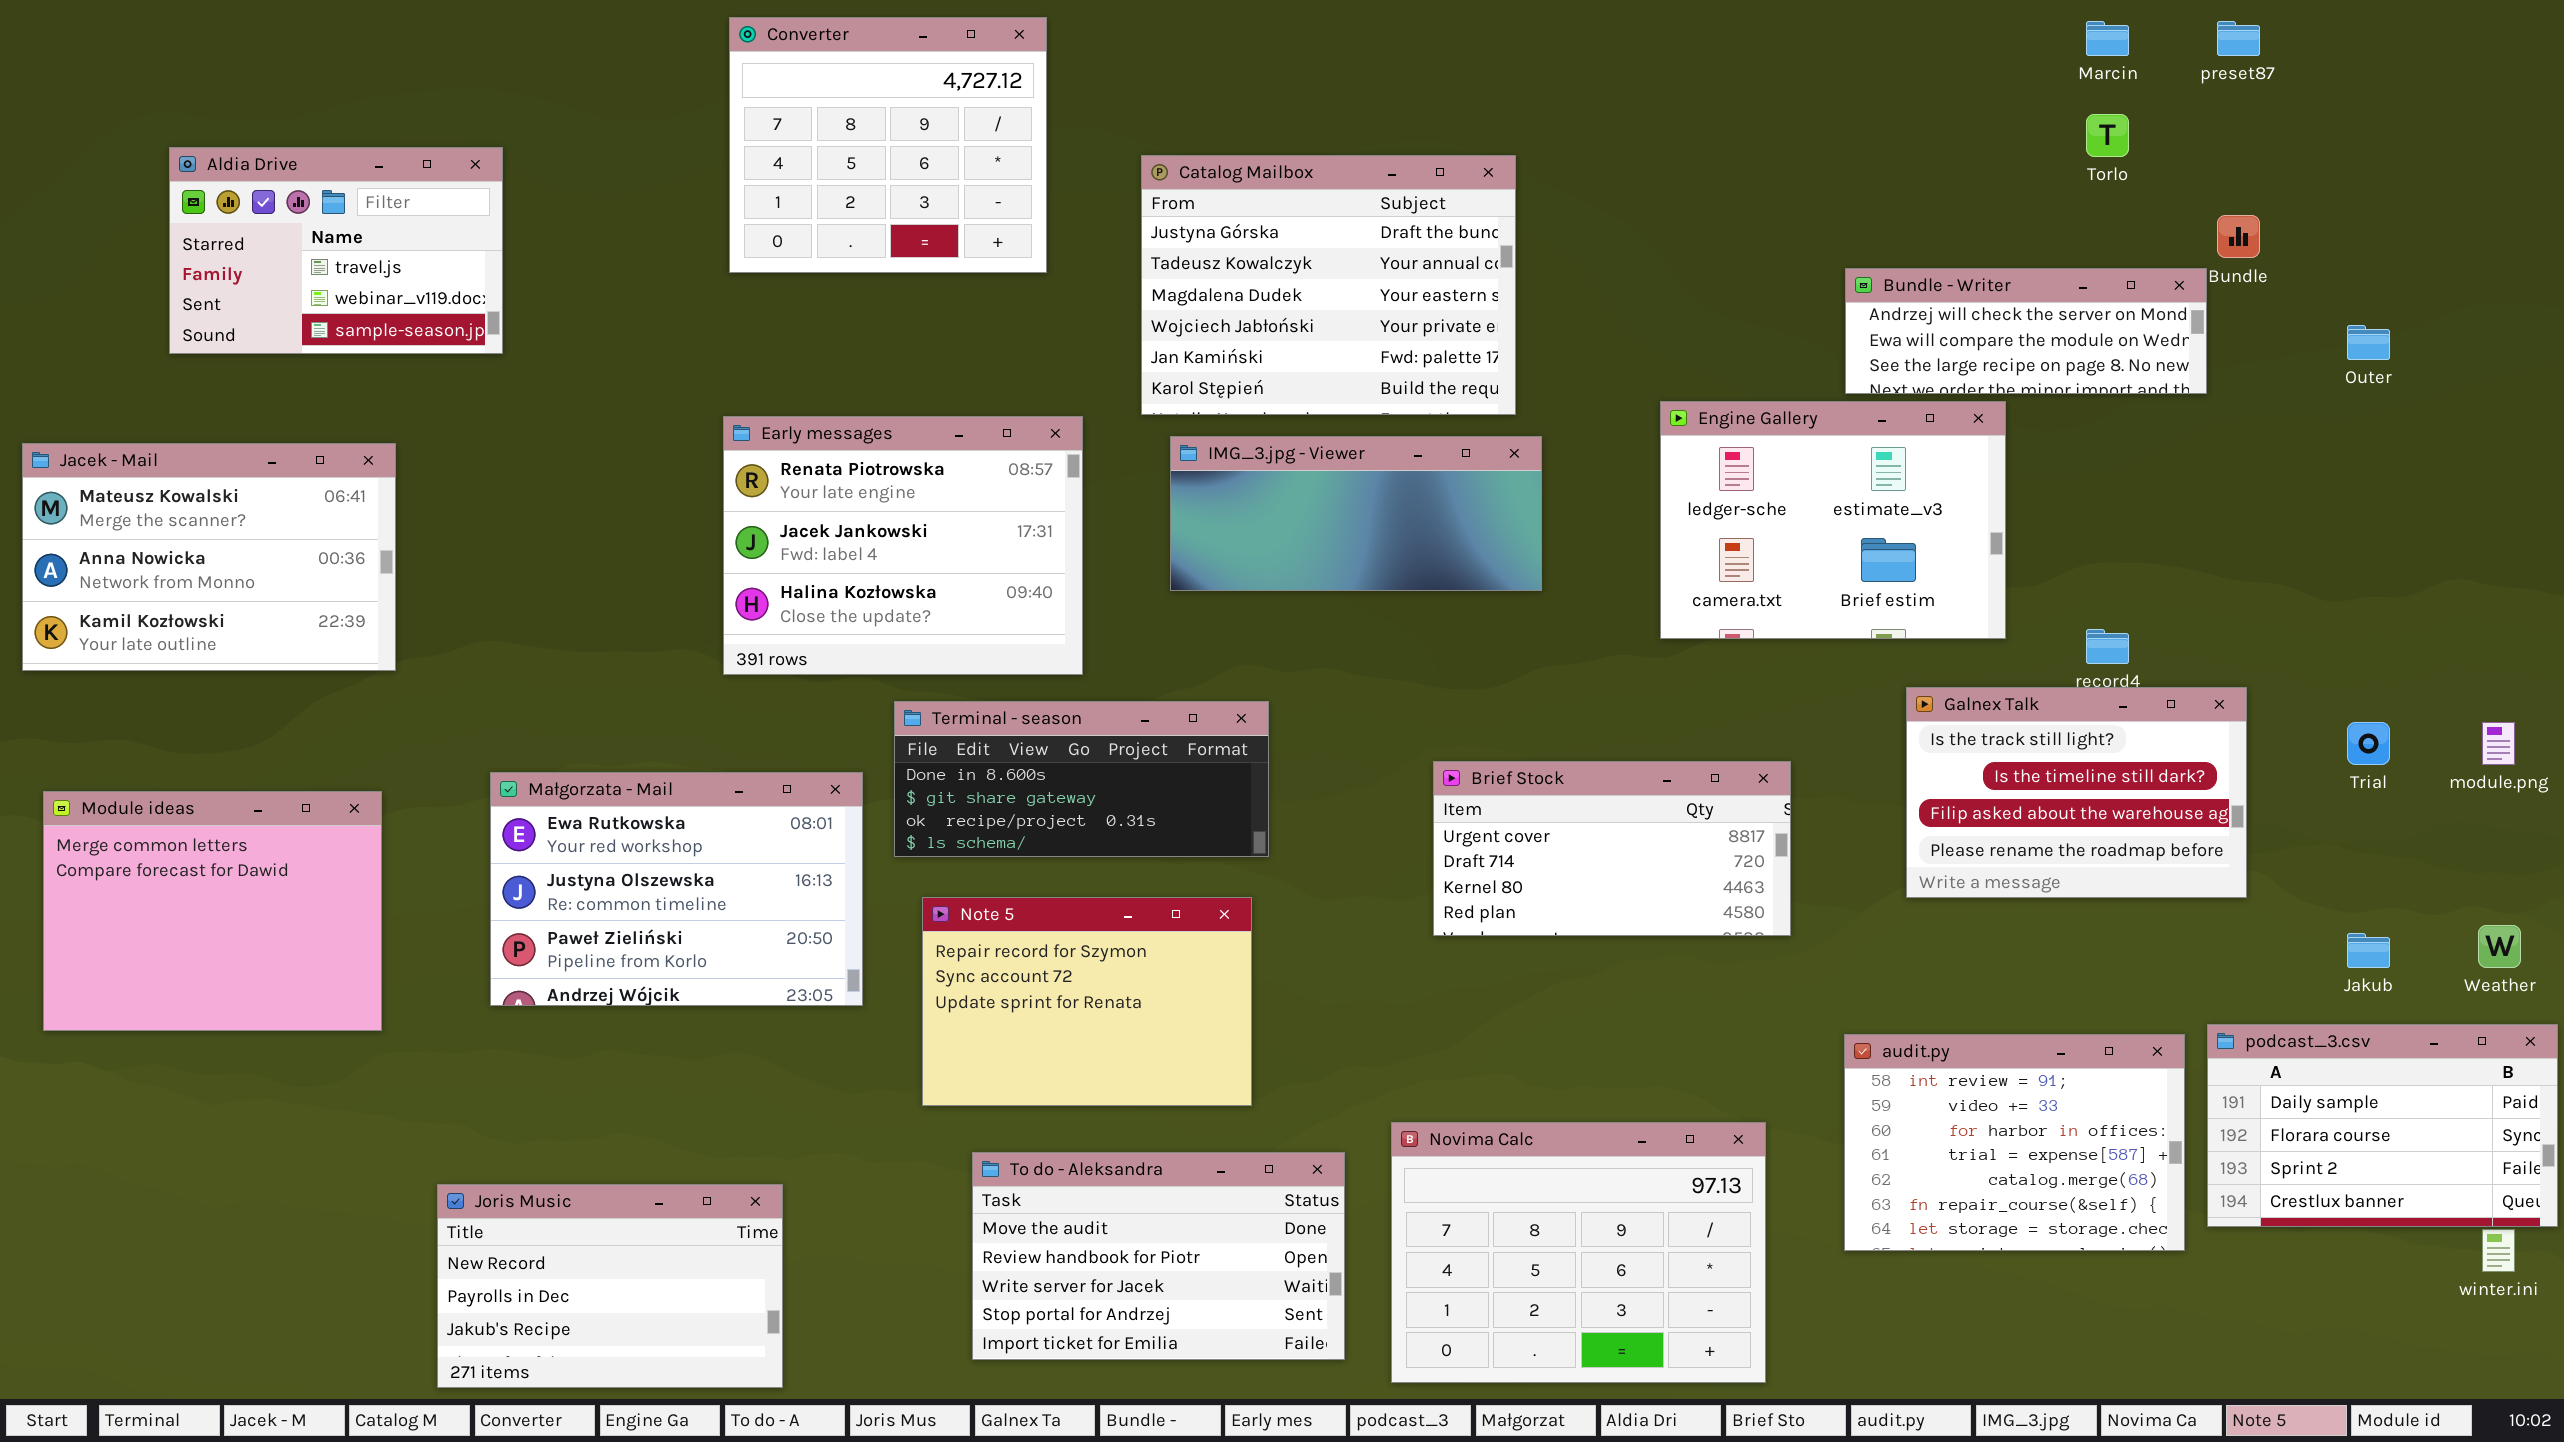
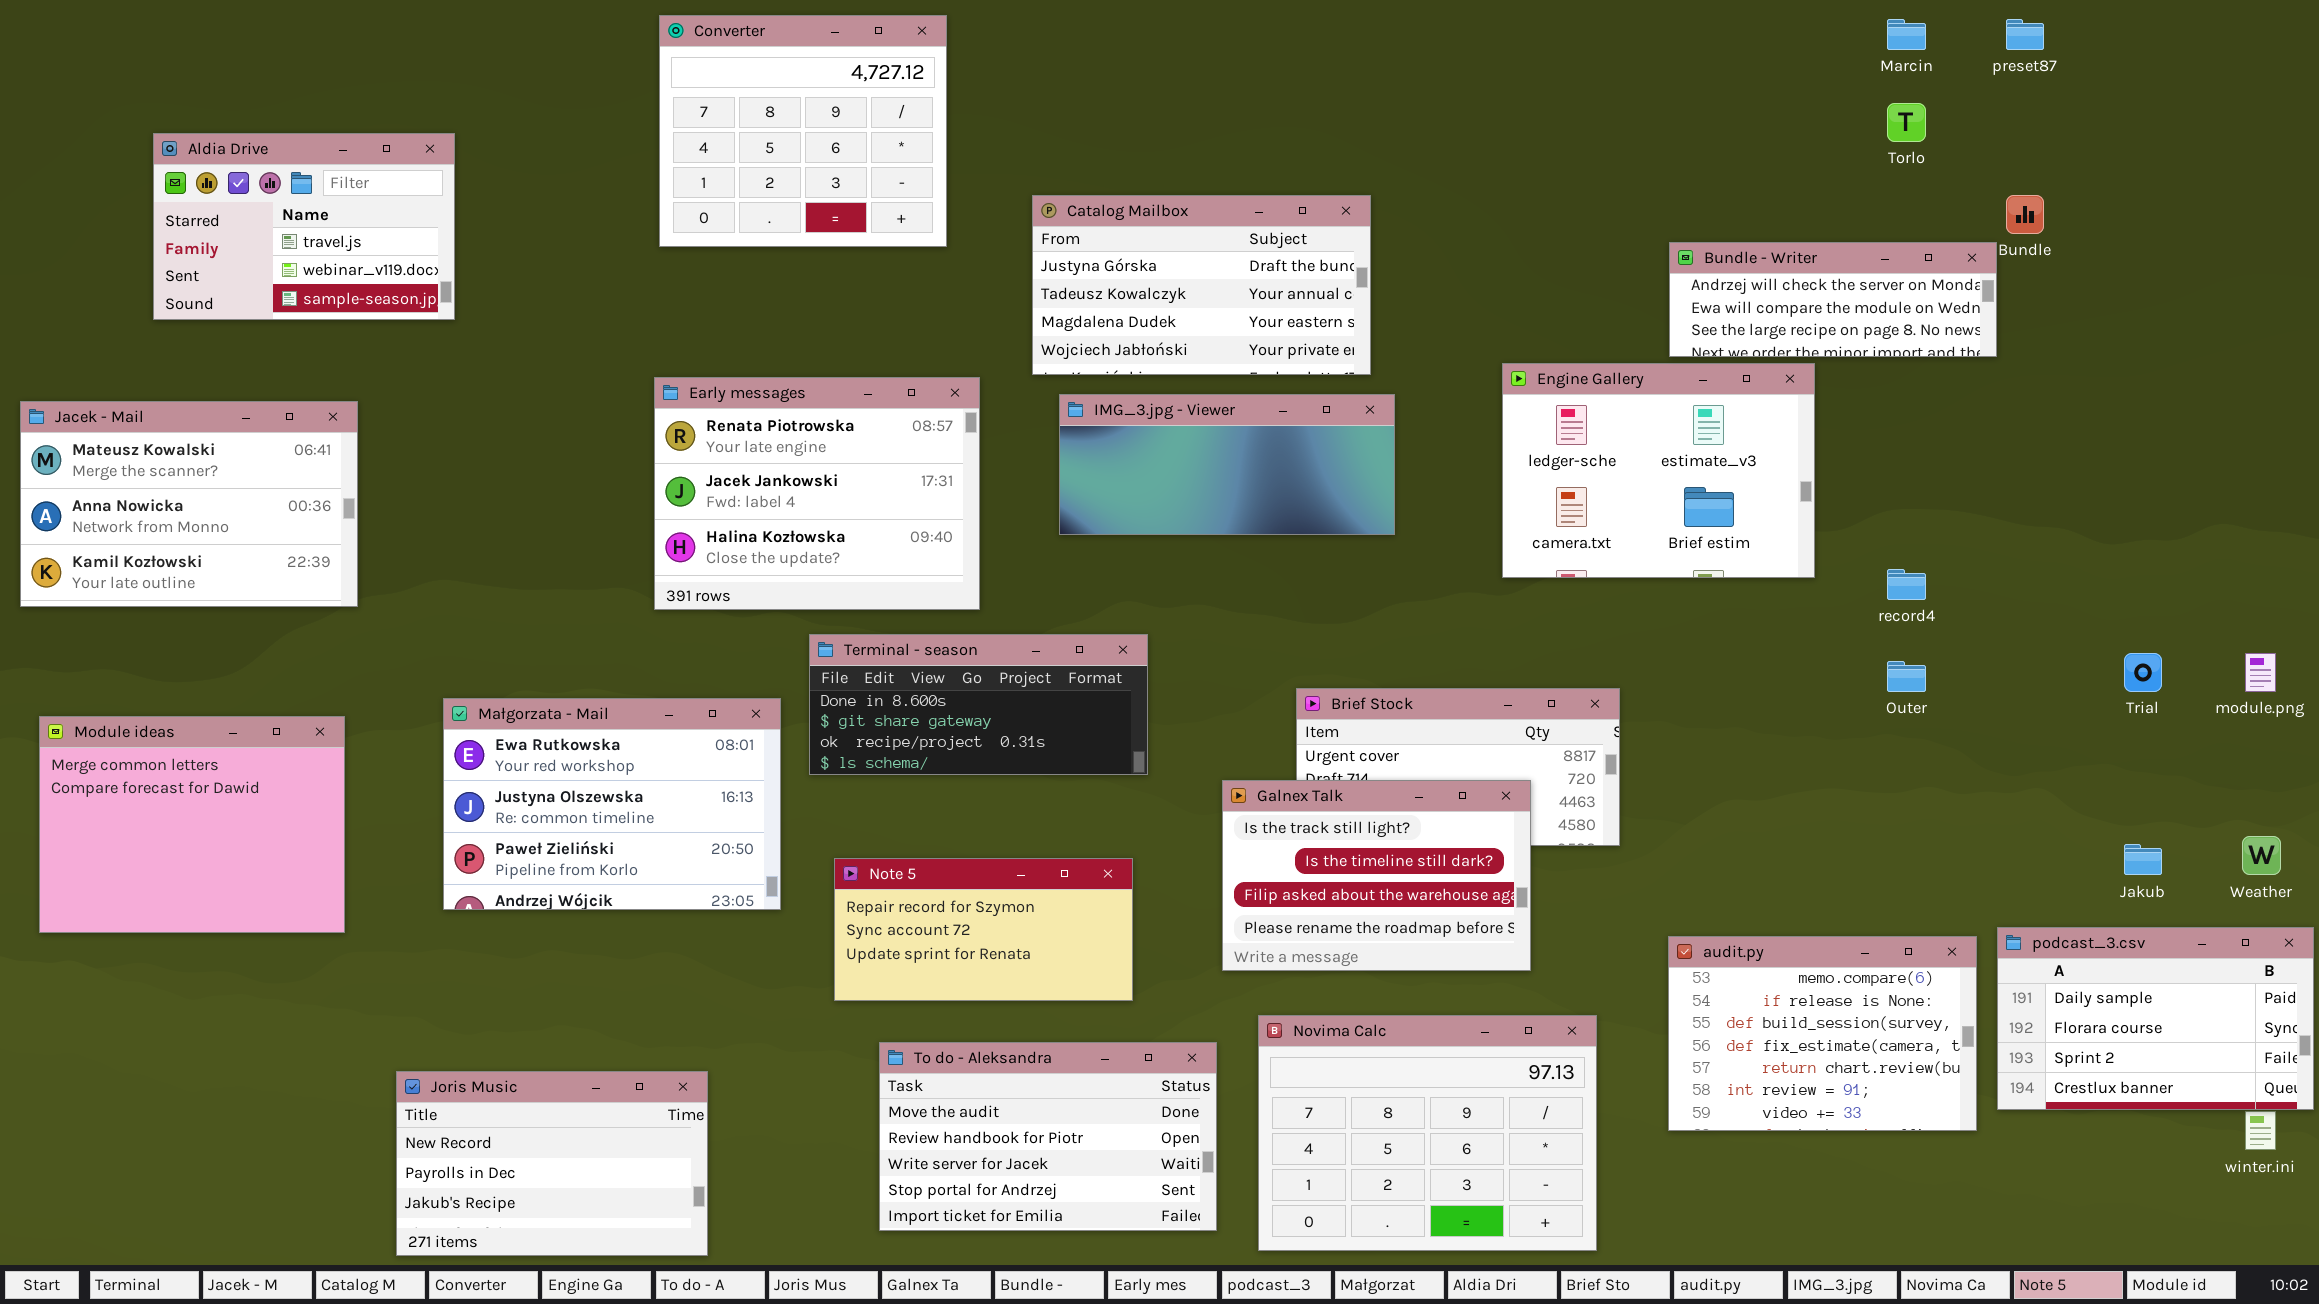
Catalog Mailbox: [1141,155,1516,415] -> [1032,195,1371,375], resized
Outer: [2347,325,2390,360] -> [1887,661,1926,692], moved
Galnex Talk: [1906,687,2247,898] -> [1222,780,1531,971], moved
Note 5: [922,897,1252,1106] -> [834,858,1133,1001], resized
audit.py: [1844,1034,2185,1251] -> [1668,936,1977,1131], scrolled up 5 rows

